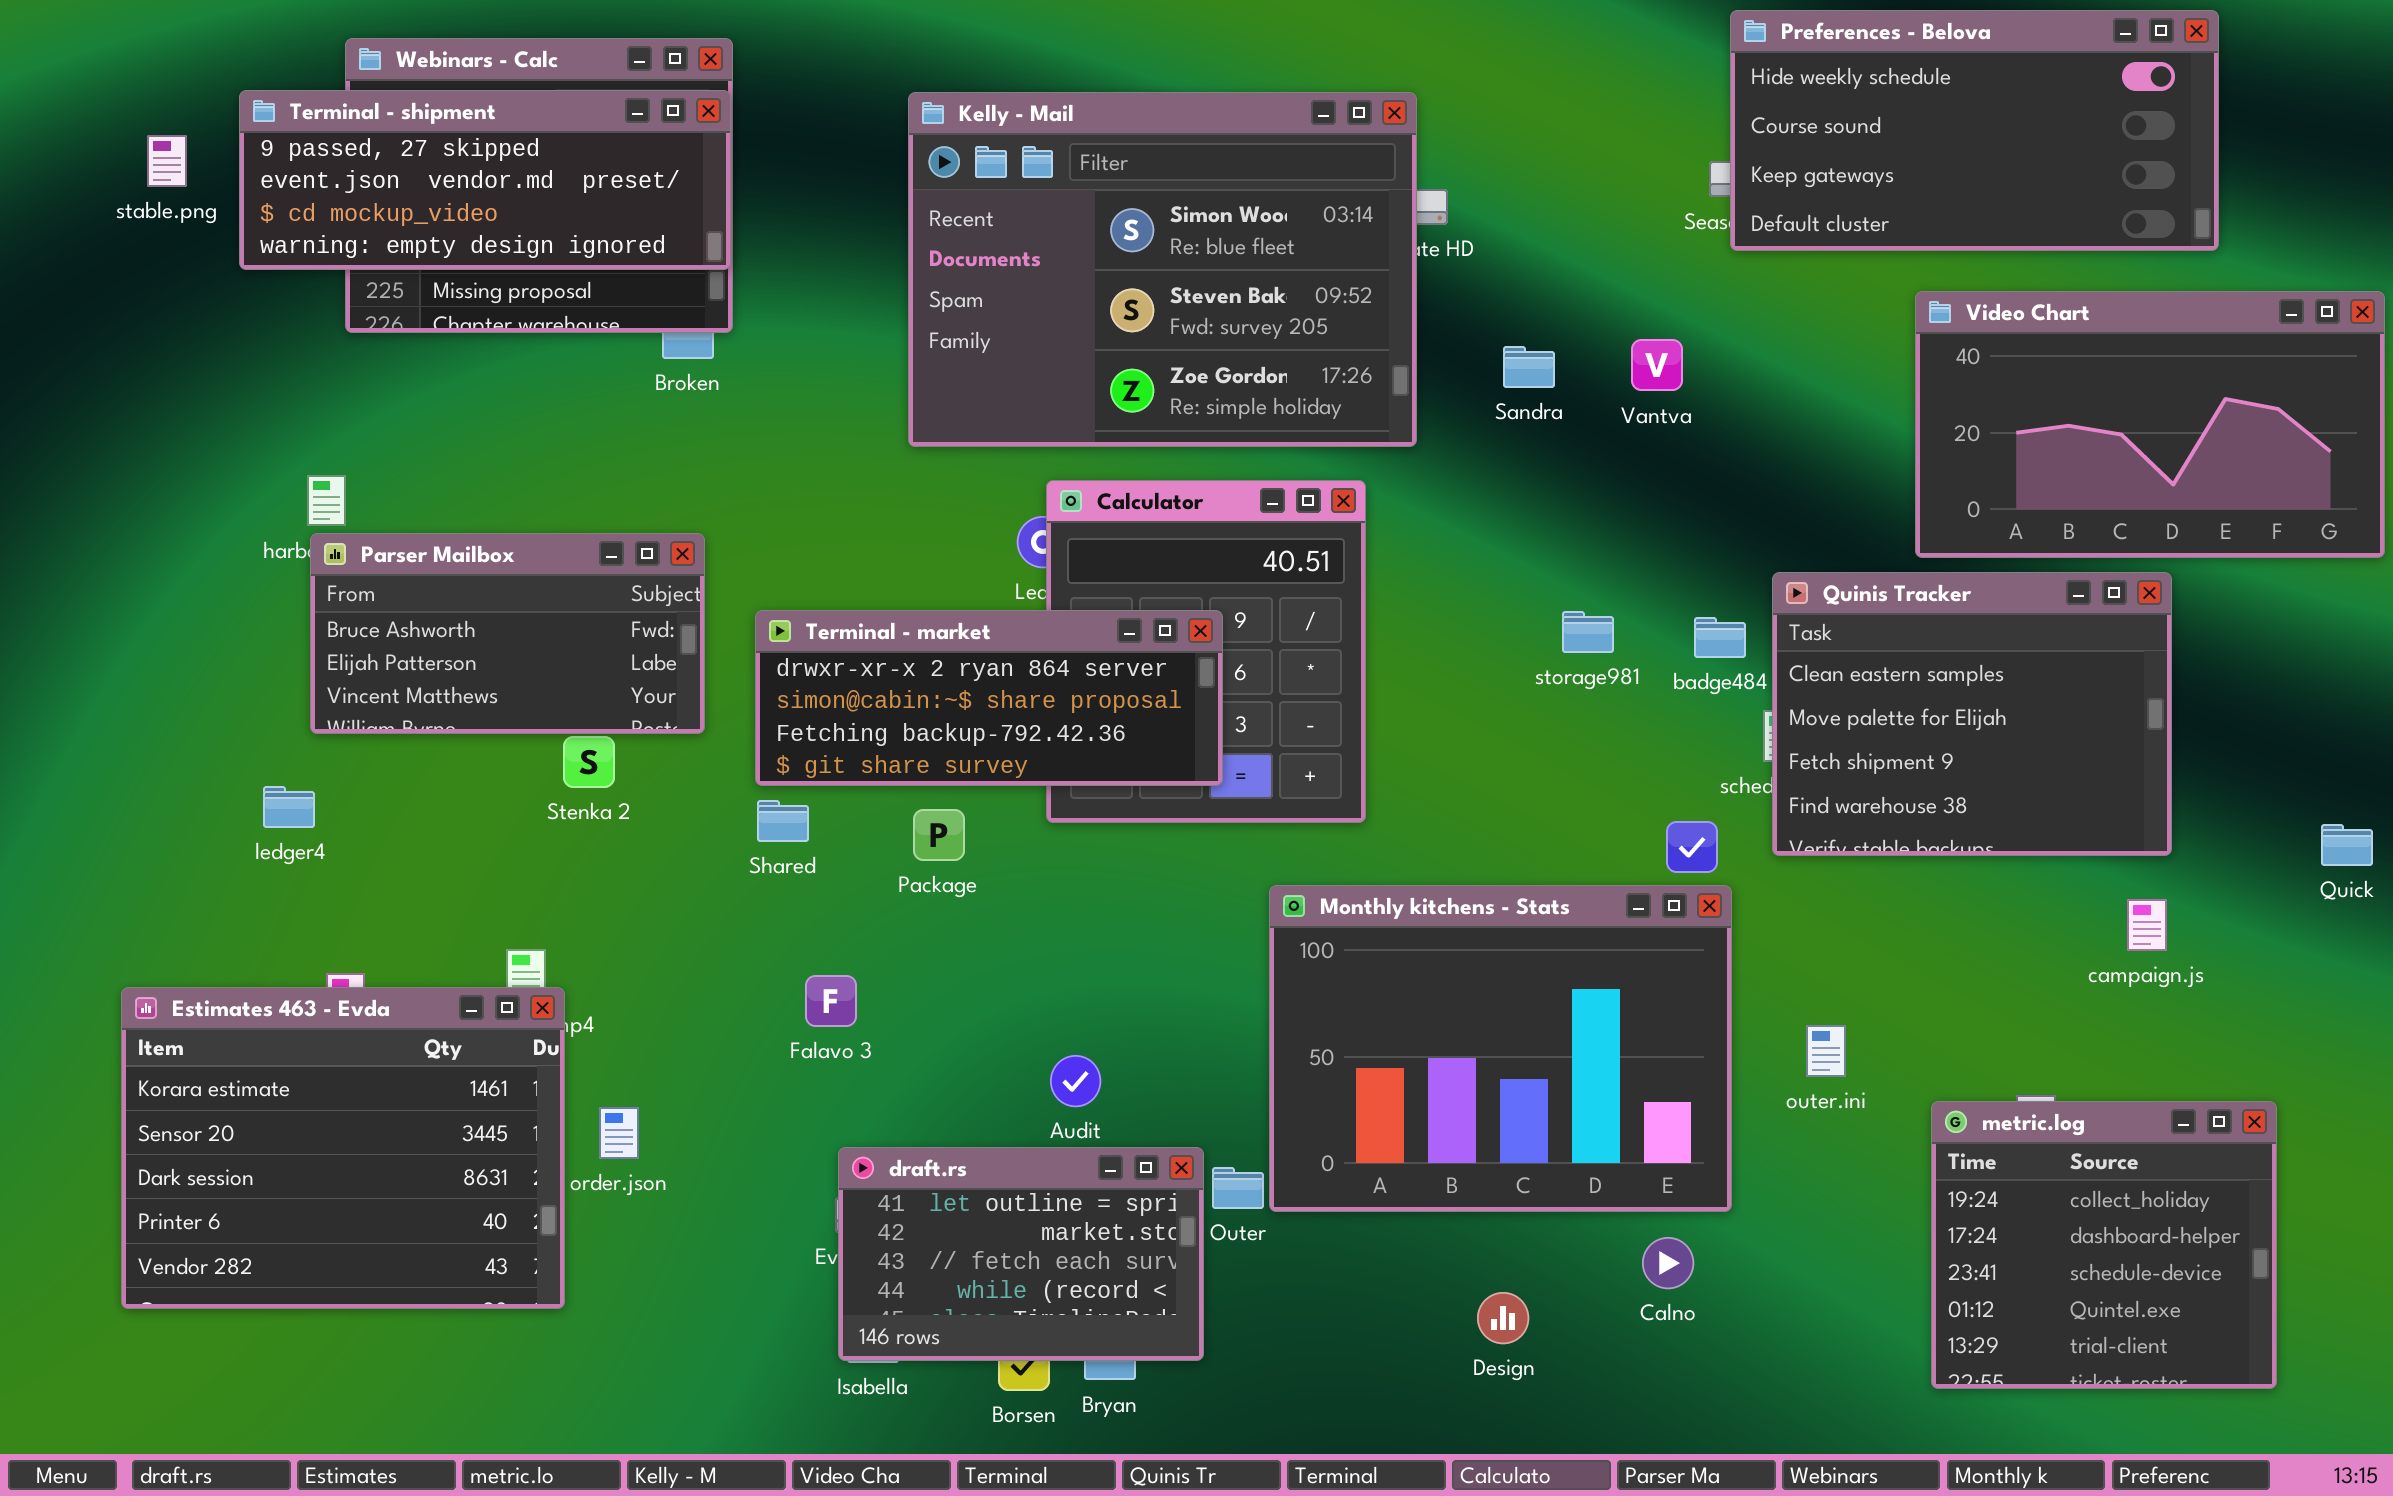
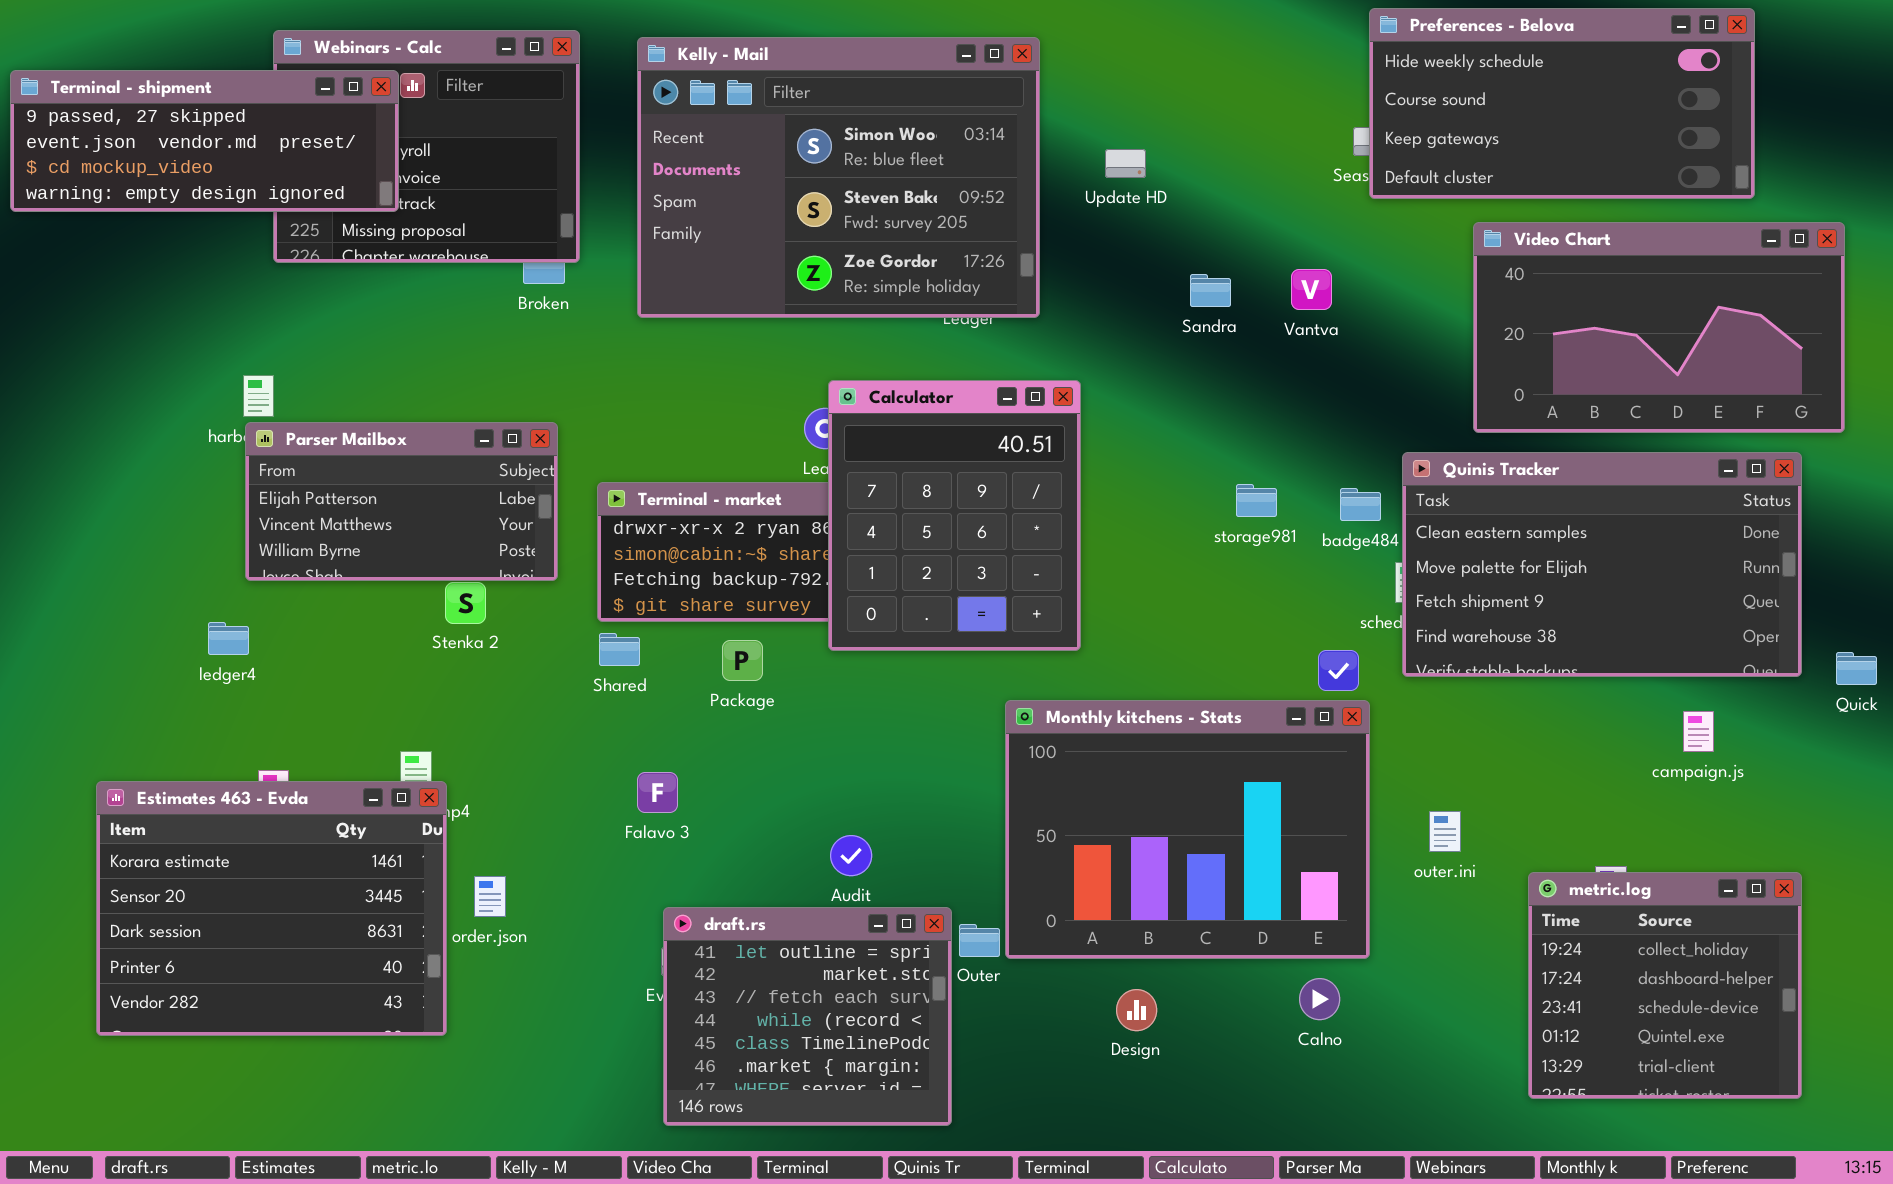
Terminal - shipment: [239,90,731,270] -> [10,70,399,212], moved
Kelly - Mail: [908,92,1417,447] -> [637,37,1040,318], moved
Video Chart: [1915,291,2385,558] -> [1473,222,1845,433], moved
Calculator: [1046,480,1366,823] -> [828,380,1081,651], raised
Parser Mailbox: [310,533,705,734] -> [245,422,558,581], scrolled down 1 row
Quinis Tracker: [1772,572,2172,856] -> [1402,452,1802,677], resized
draft.rs: [838,1147,1204,1361] -> [663,907,952,1126], resized
Design: [1477,1292,1529,1344] -> [1116,989,1157,1031], moved

